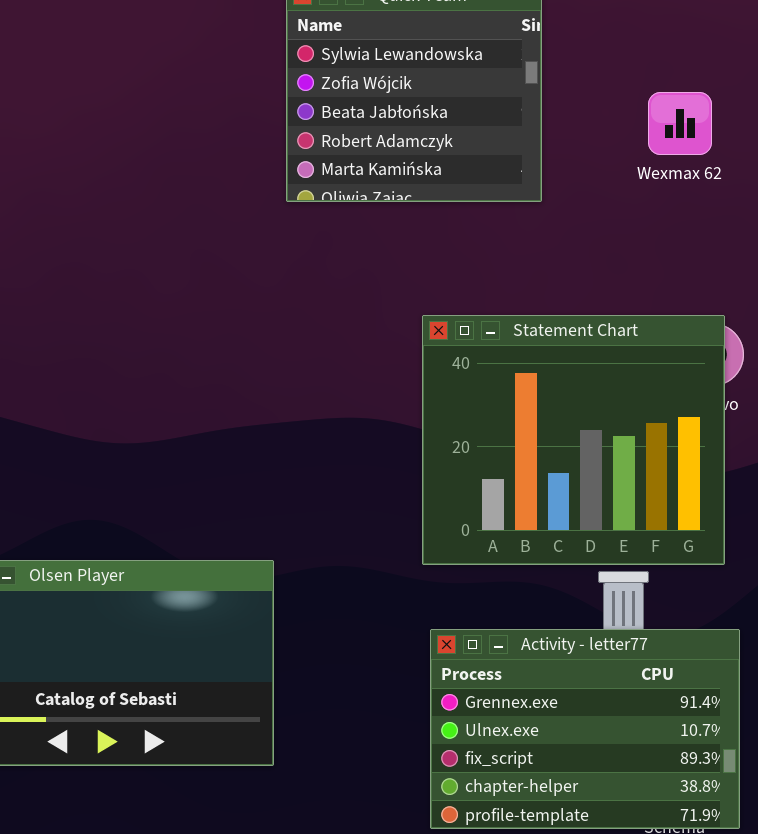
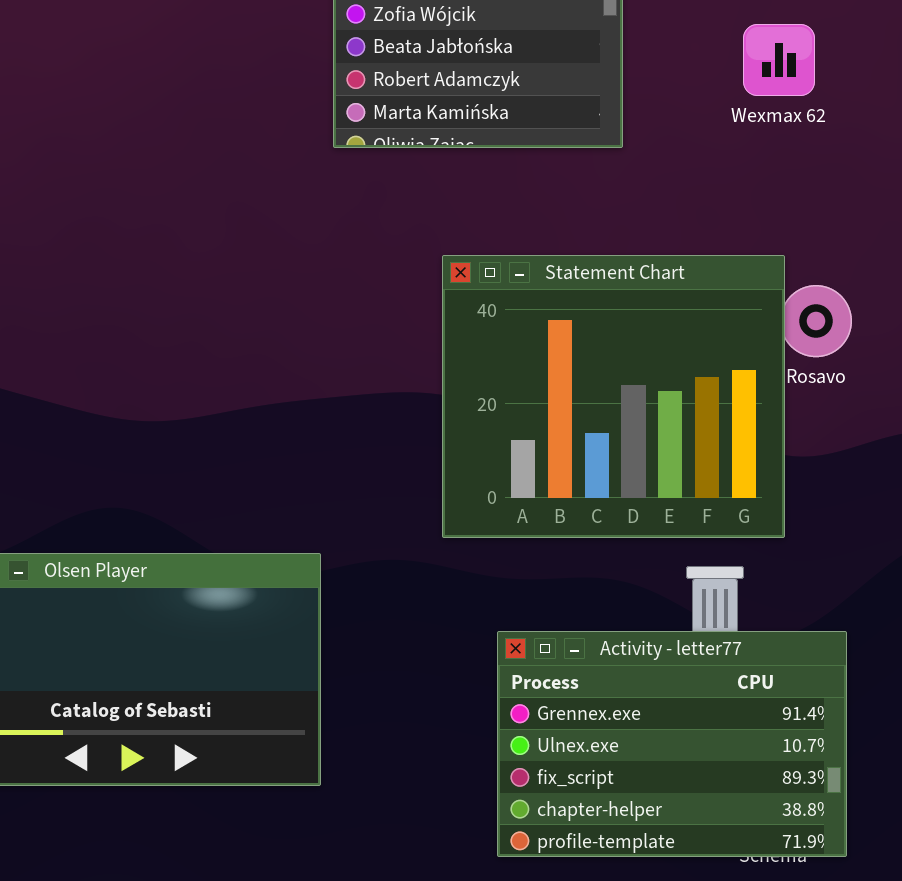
Statement Chart: [422,315,725,565] -> [442,255,785,538], moved

